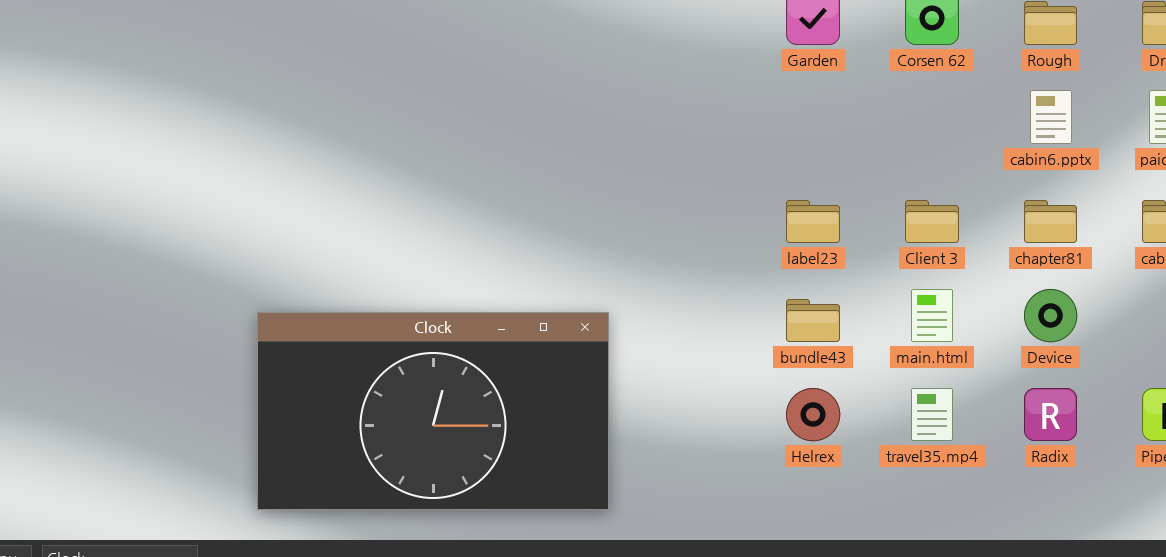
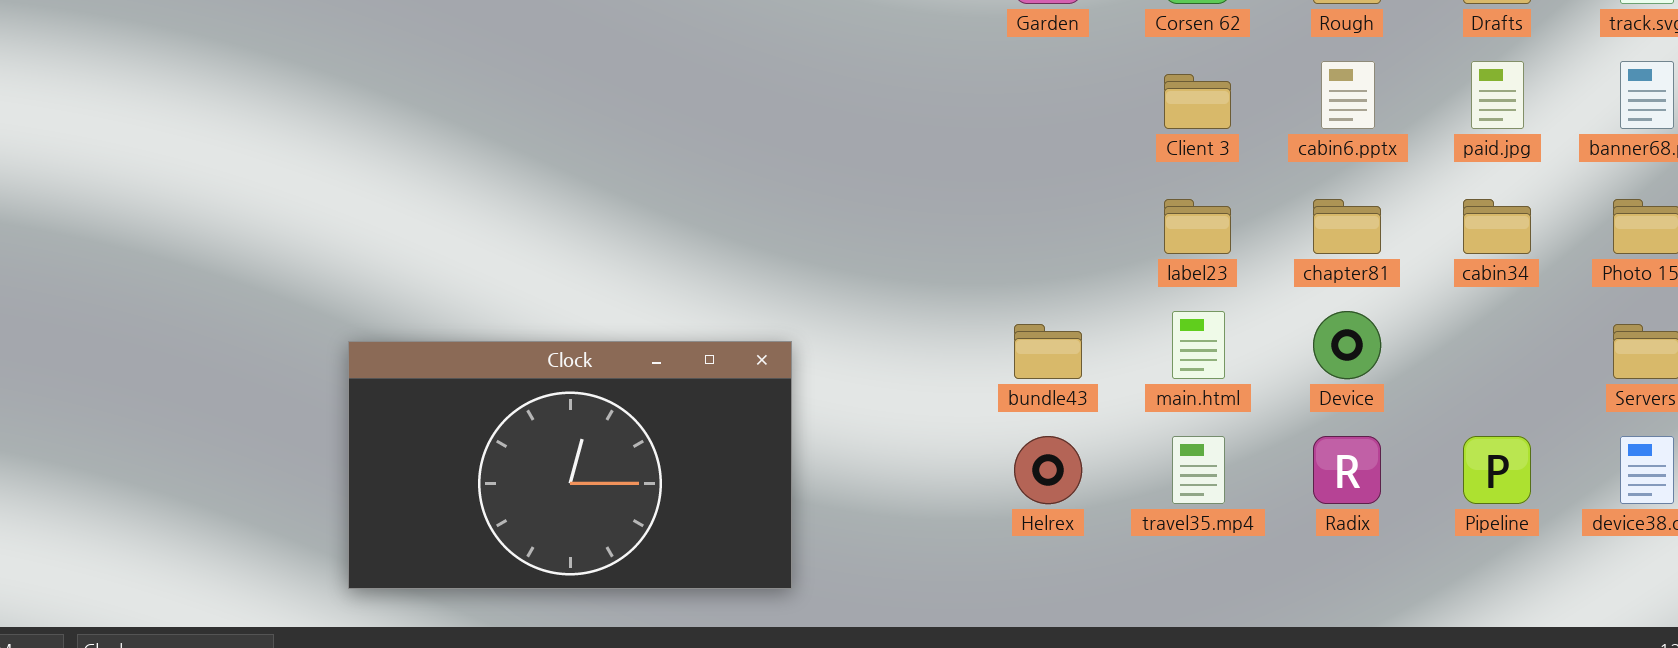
label23: [786,200,840,243] -> [1164,199,1231,254], moved
Client 3: [905,200,959,243] -> [1164,74,1231,129], moved

